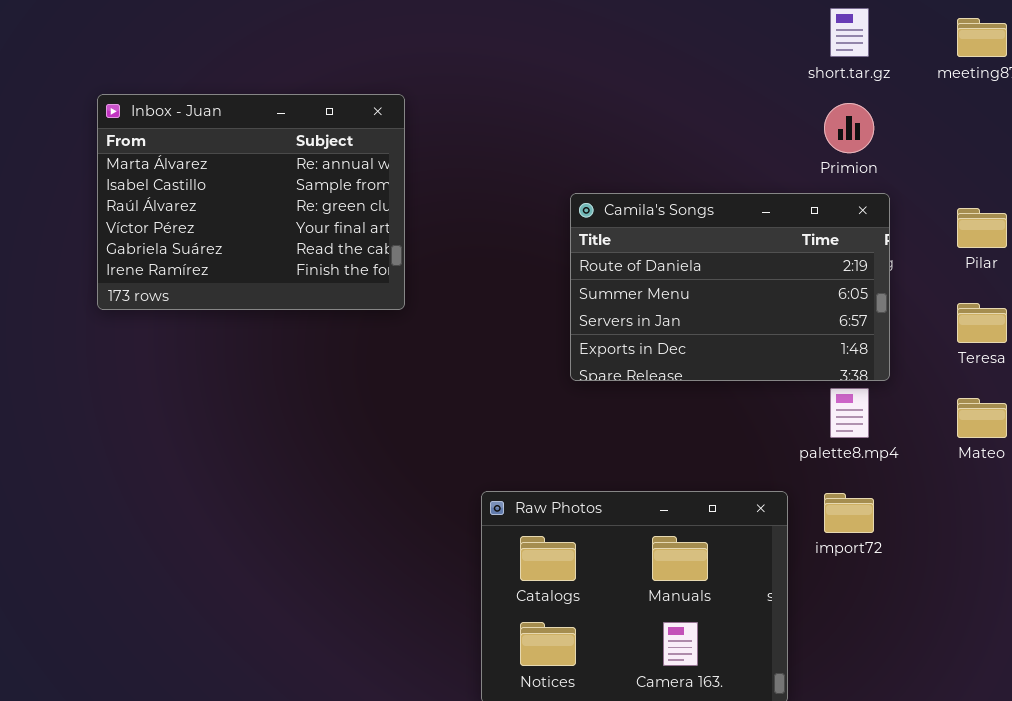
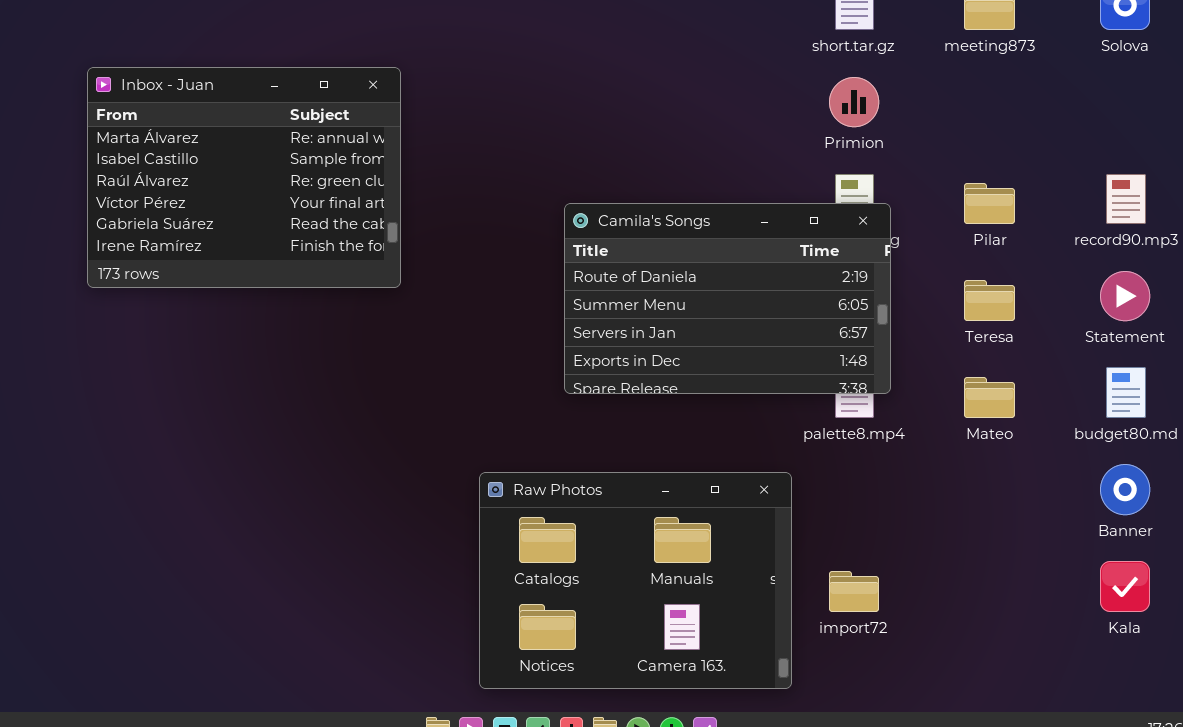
Camila's Songs: [570,193,890,381] -> [564,203,891,394], moved
import72: [824,493,874,533] -> [829,571,879,612], moved

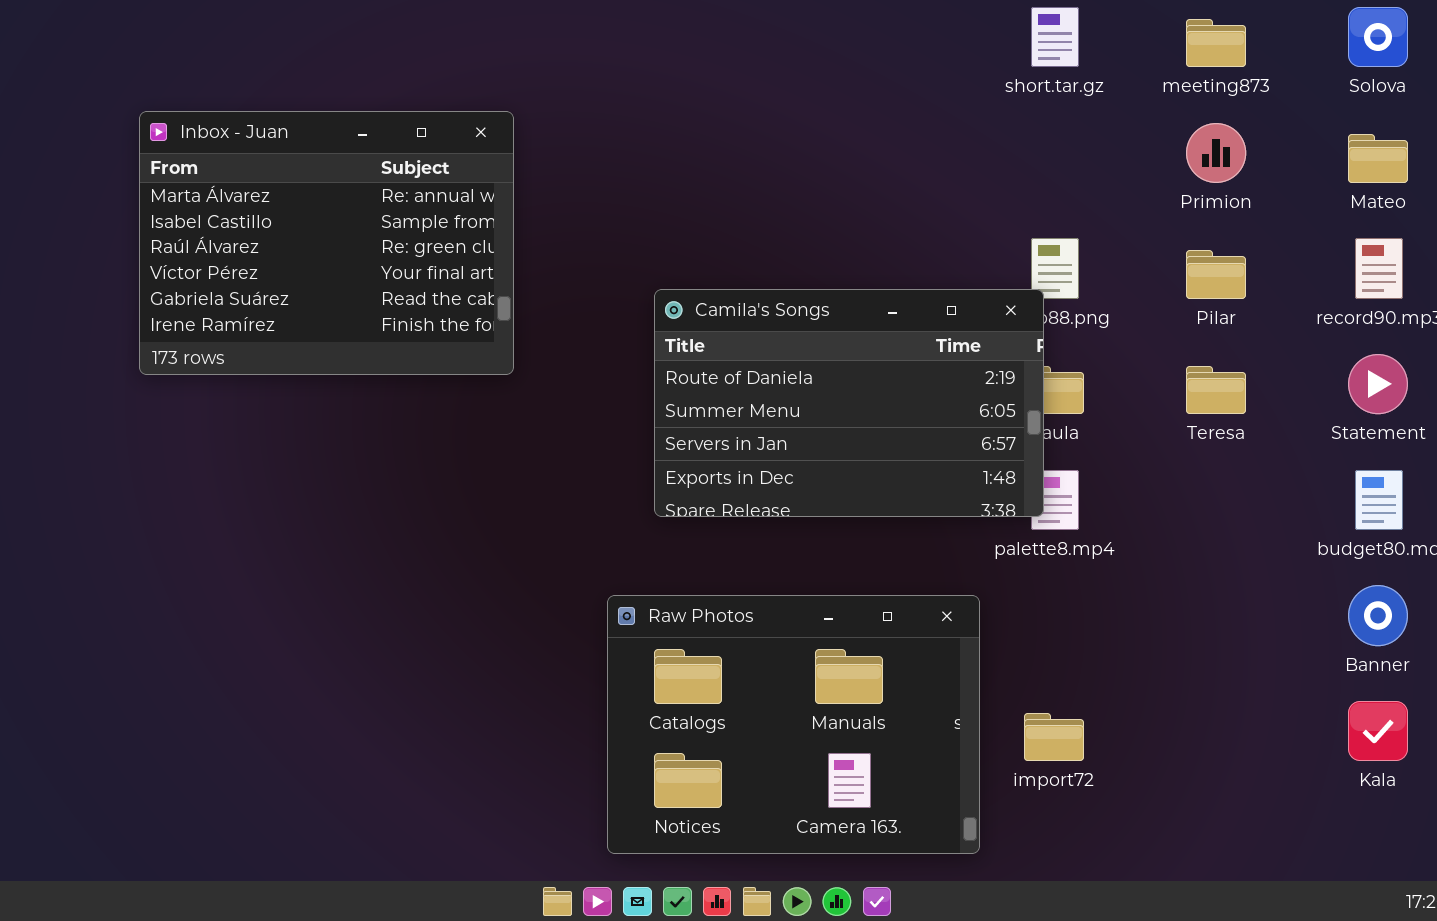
Primion: [829,77,879,127] -> [1186,123,1246,183], moved
Camila's Songs: [564,203,891,394] -> [654,289,1044,517], moved
Mateo: [964,377,1015,418] -> [1348,134,1408,183], moved

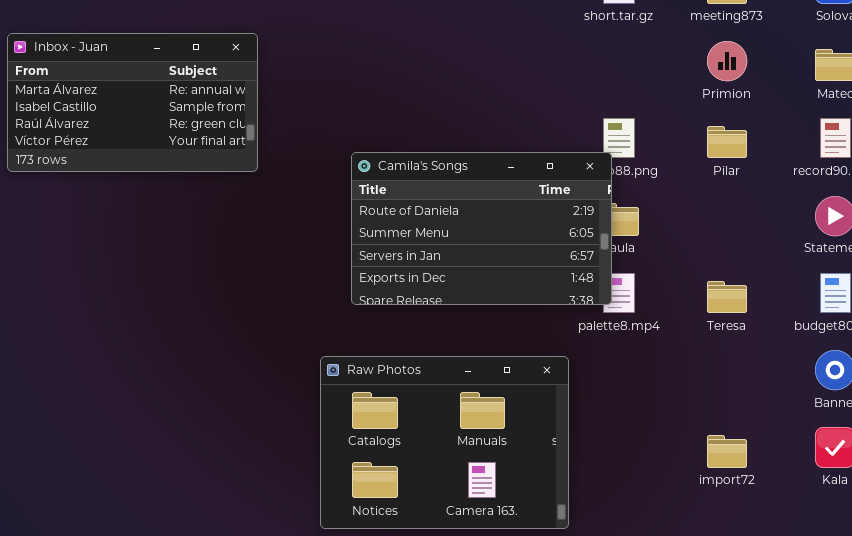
Inbox - Juan: [139,111,514,375] -> [7,33,258,172], resized
Teresa: [1186,366,1246,414] -> [707,281,747,313], moved
import72: [1024,713,1084,761] -> [707,435,747,468], moved

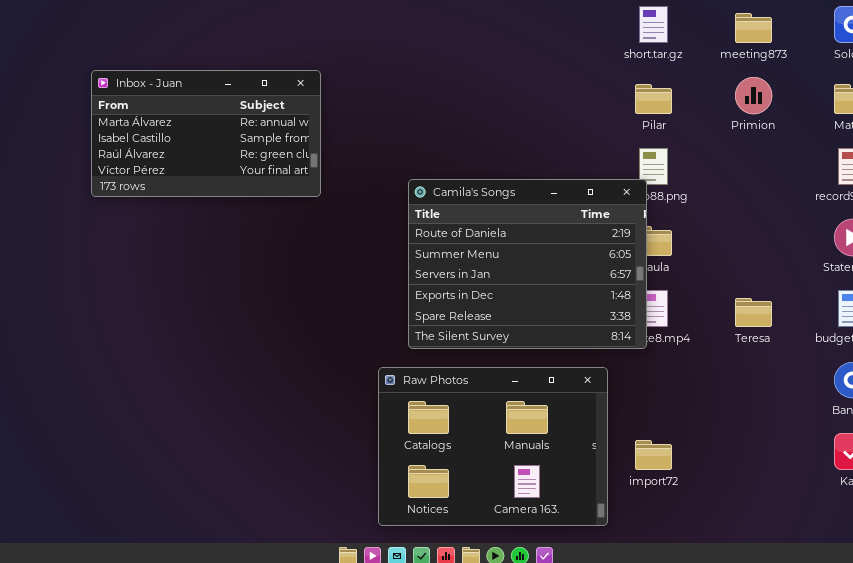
Pilar: [707,126,747,158] -> [635,84,672,114], moved
Camila's Songs: [351,152,612,305] -> [408,179,647,349], resized
import72: [707,435,747,468] -> [635,440,672,470], moved

